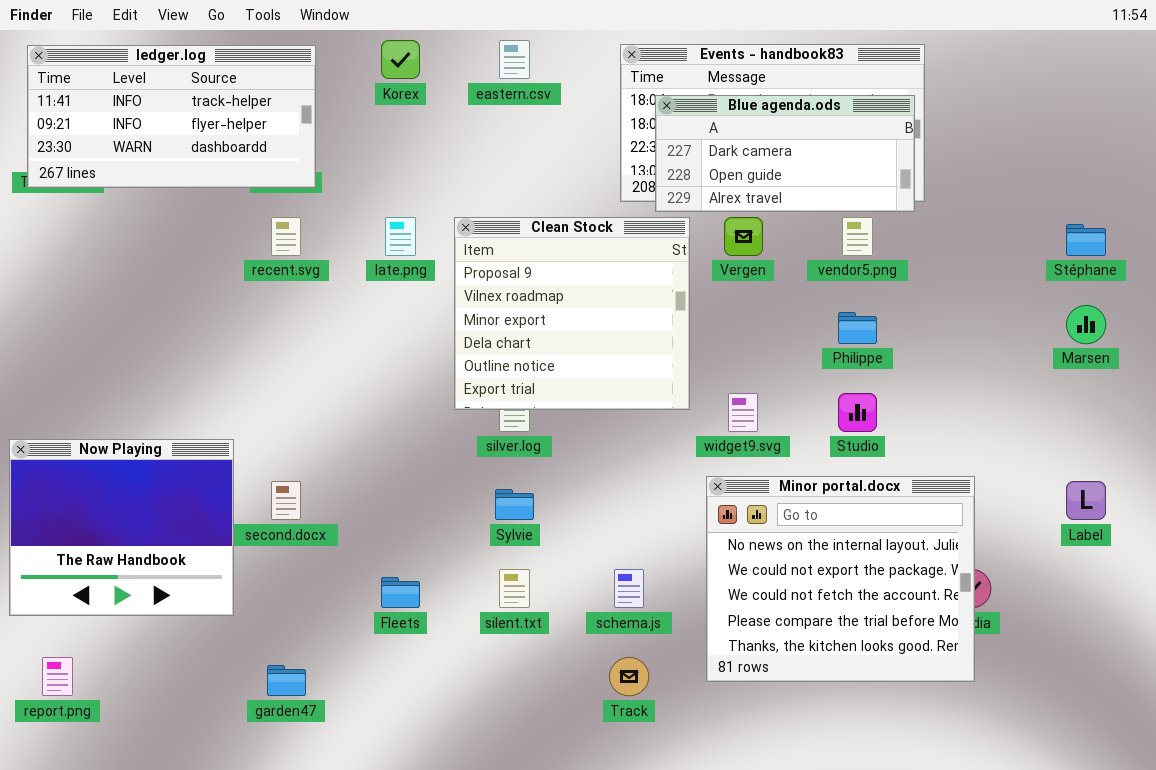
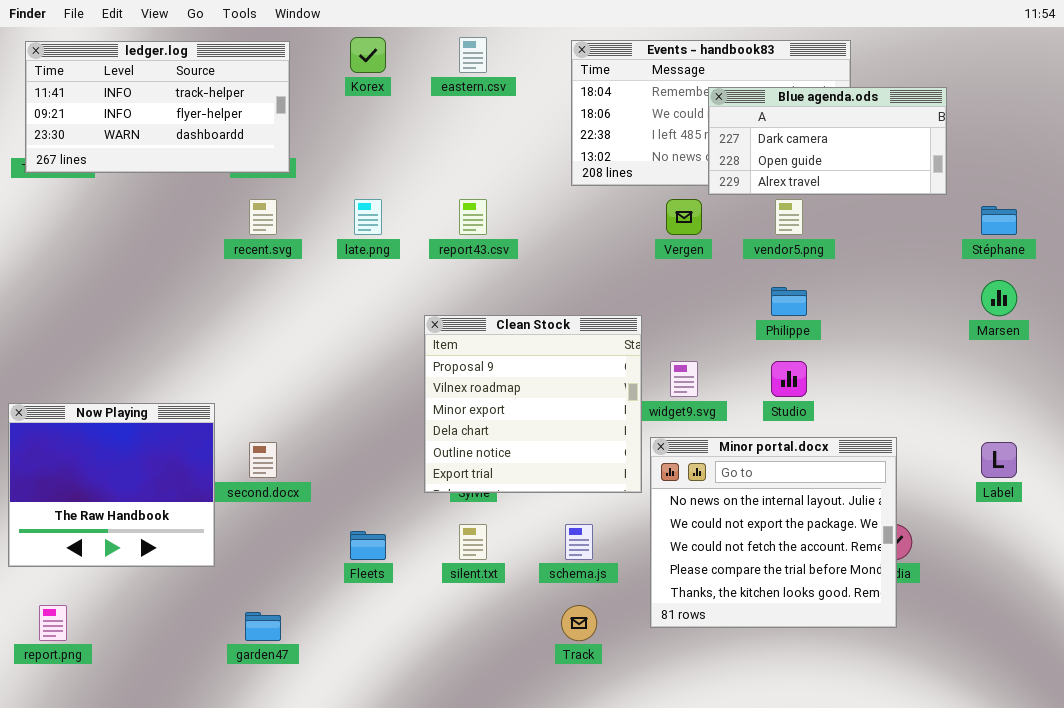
Blue agenda.ods: [655,95,915,212] -> [708,87,947,195], moved
Clean Stock: [454,217,690,410] -> [424,315,642,493], moved

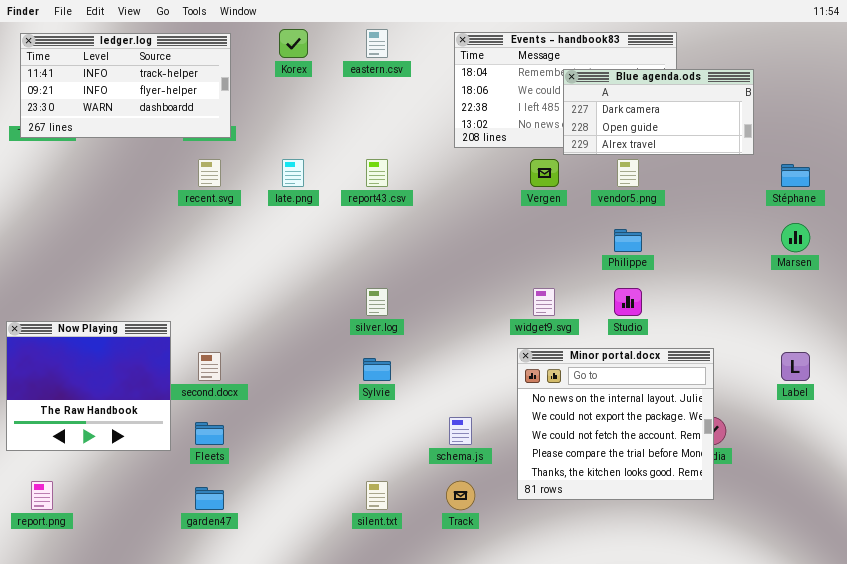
Clean Stock: [424,315,642,493] -> none, closed
silent.txt: [459,524,487,560] -> [366,481,388,510], moved
Fleets: [350,531,386,560] -> [195,422,224,445], moved

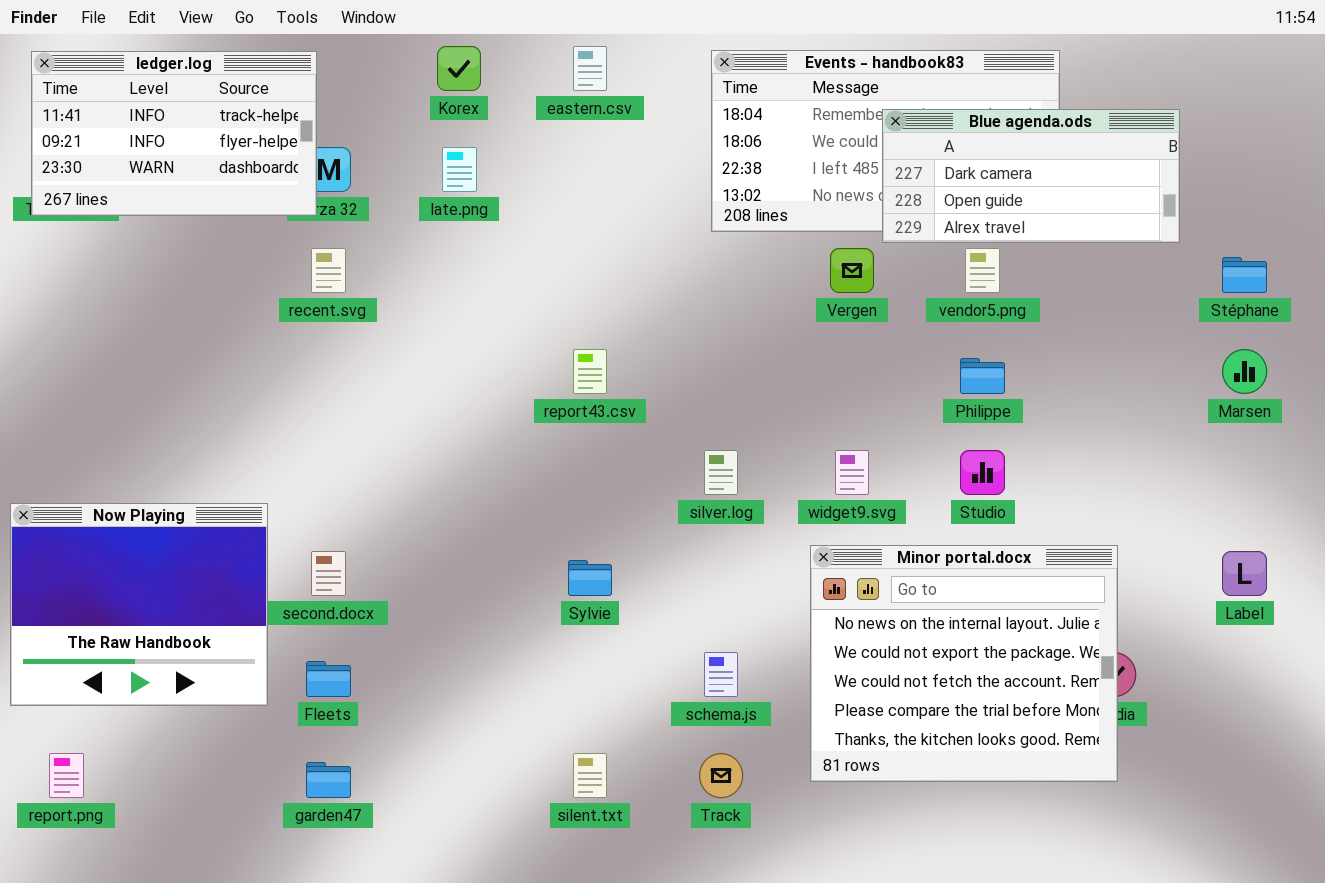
ledger.log: [20,33,231,138] -> [31,51,317,216], resized
late.png: [282,159,304,187] -> [442,147,477,192], moved
report43.csv: [366,159,388,187] -> [573,349,607,394], moved
silver.log: [366,288,388,316] -> [704,450,738,495], moved

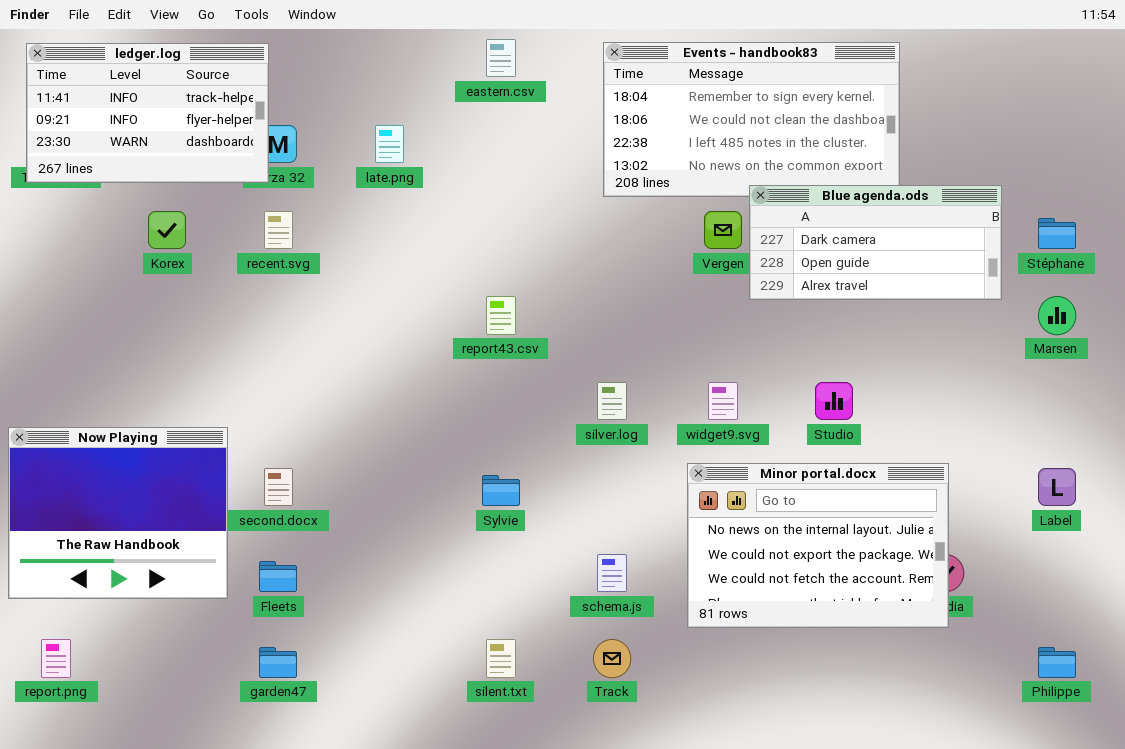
Korex: [437,46,481,91] -> [148,211,186,249], moved
Blue agenda.ods: [882,109,1180,243] -> [749,185,1002,300], moved
Philippe: [960,358,1005,394] -> [1038,647,1076,678], moved
Minor portal.docx: [810,545,1118,782] -> [687,463,949,628], resized

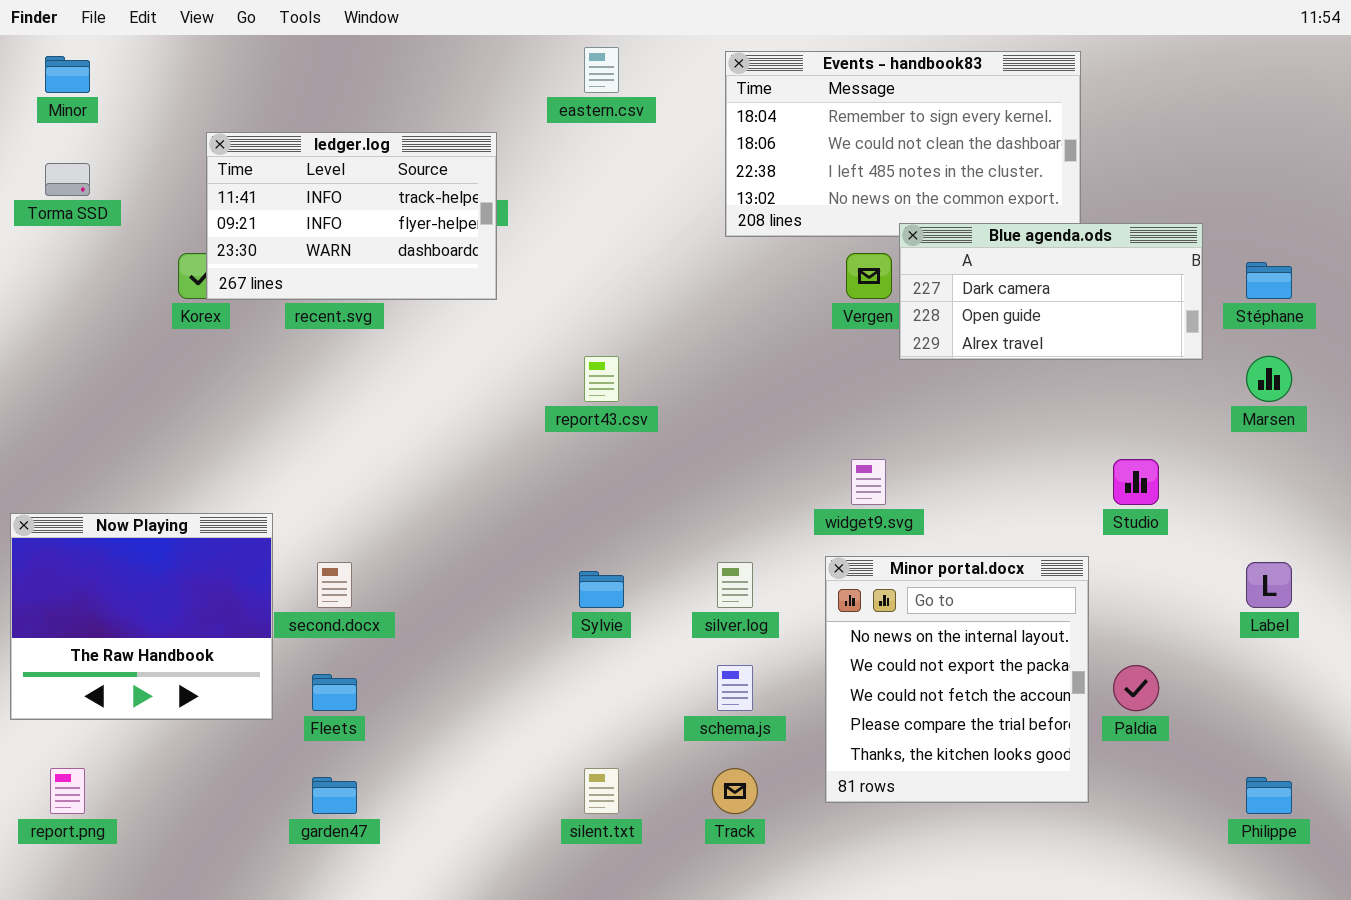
ledger.log: [26,43,269,183] -> [206,132,497,300], moved
silver.log: [597,382,627,420] -> [717,562,753,608], moved
Studio: [815,382,853,420] -> [1113,459,1159,505], moved
Minor portal.docx: [687,463,949,628] -> [825,556,1089,803], resized

